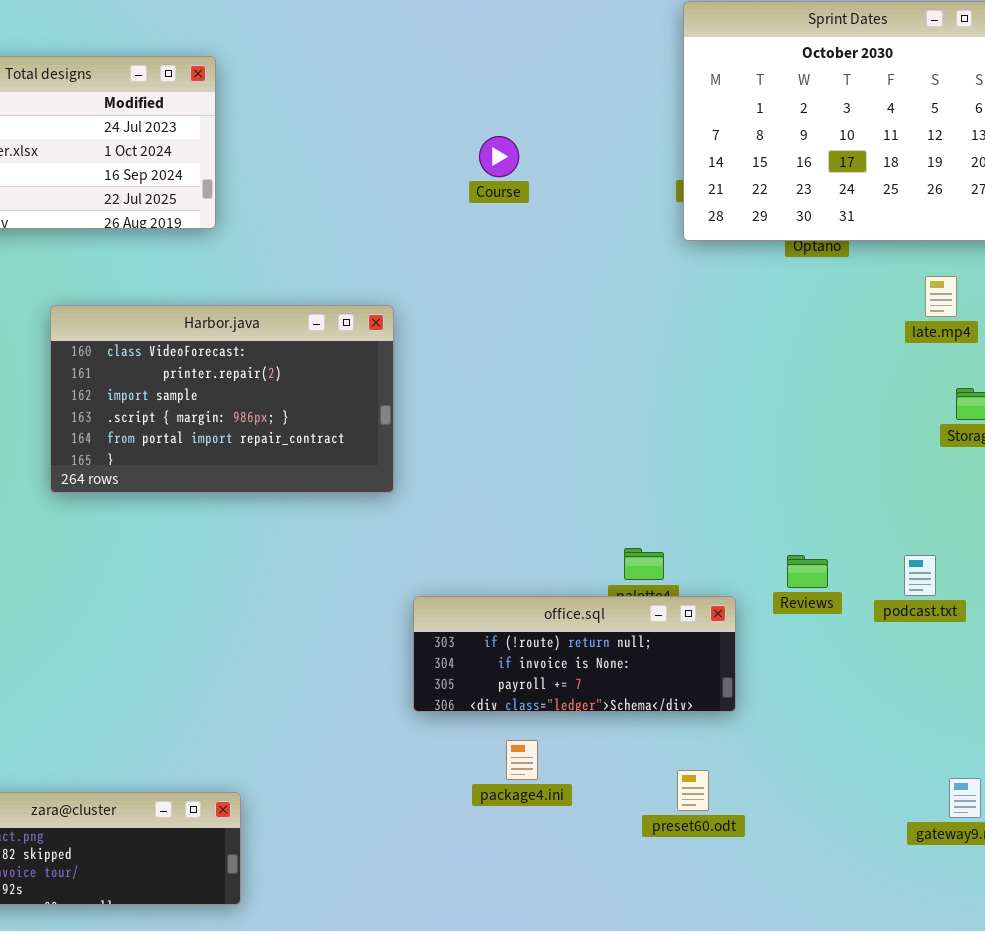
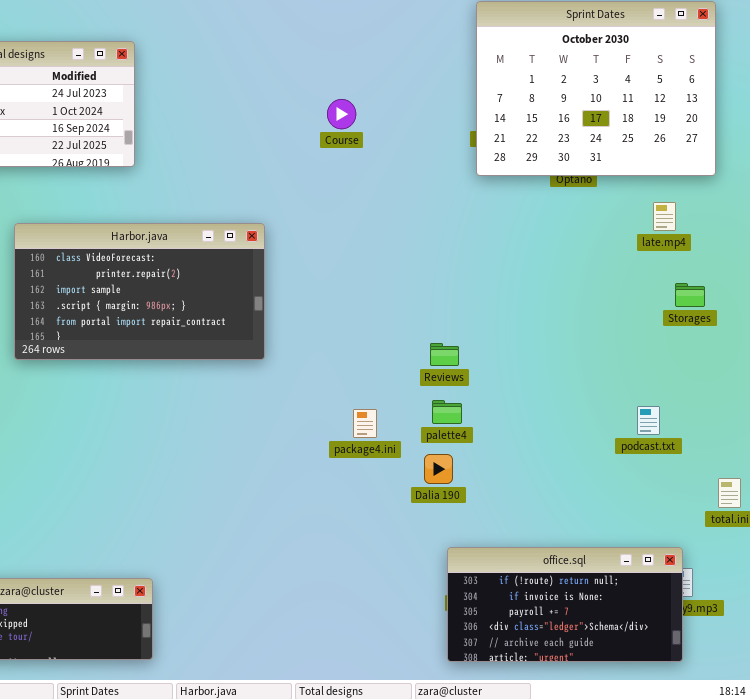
Reviews: [787,555,828,588] -> [430,343,459,366], moved
office.sql: [413,596,736,712] -> [447,547,683,662], moved, resized
package4.ini: [506,740,538,780] -> [353,409,377,438], moved

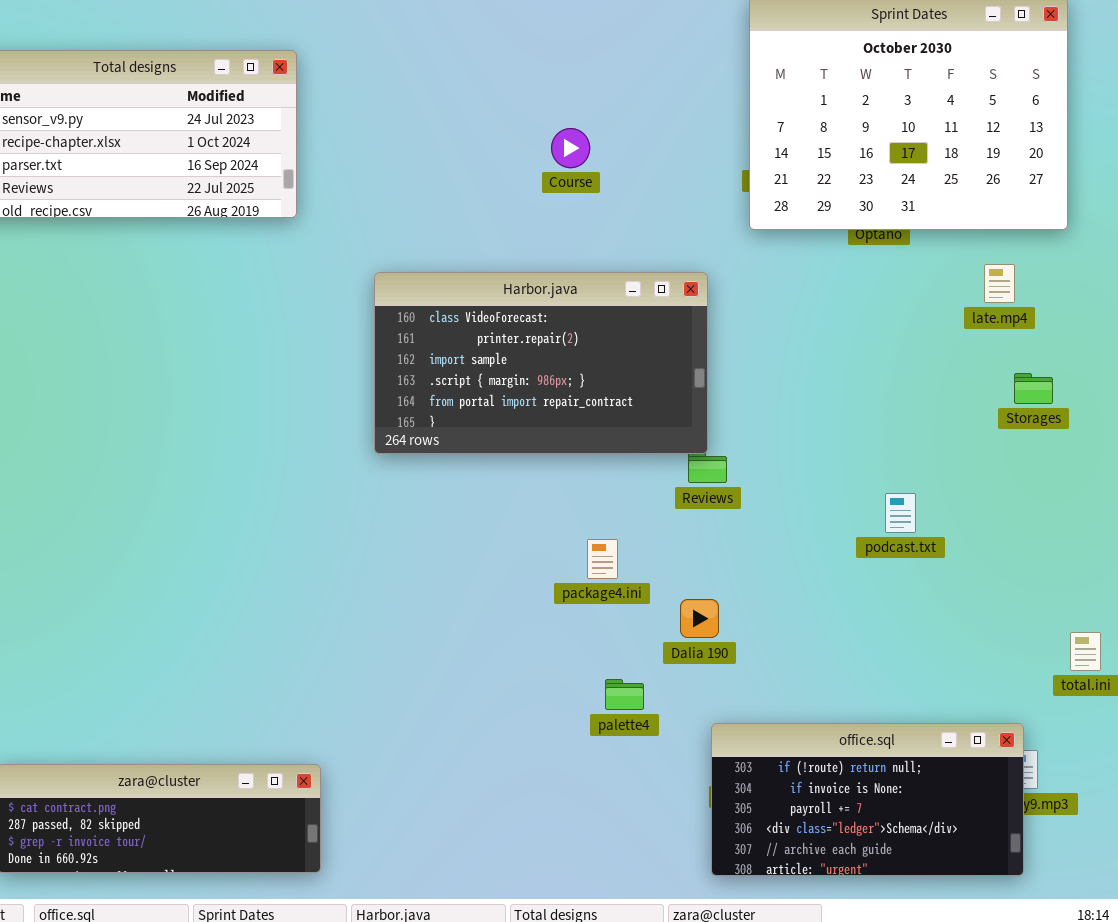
Harbor.java: [14,223,265,360] -> [374,272,708,454], moved
palette4: [432,400,462,424] -> [605,679,644,710], moved
podcast.txt: [637,406,660,435] -> [885,493,916,533], moved

